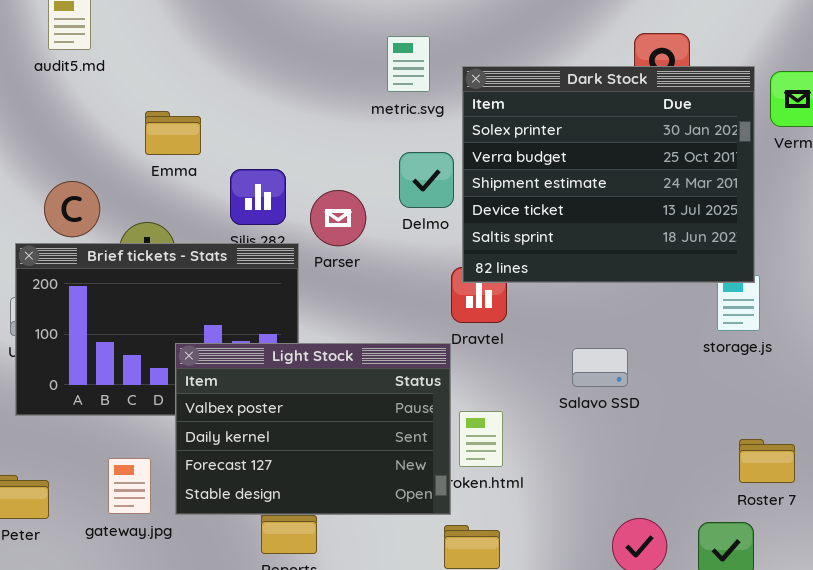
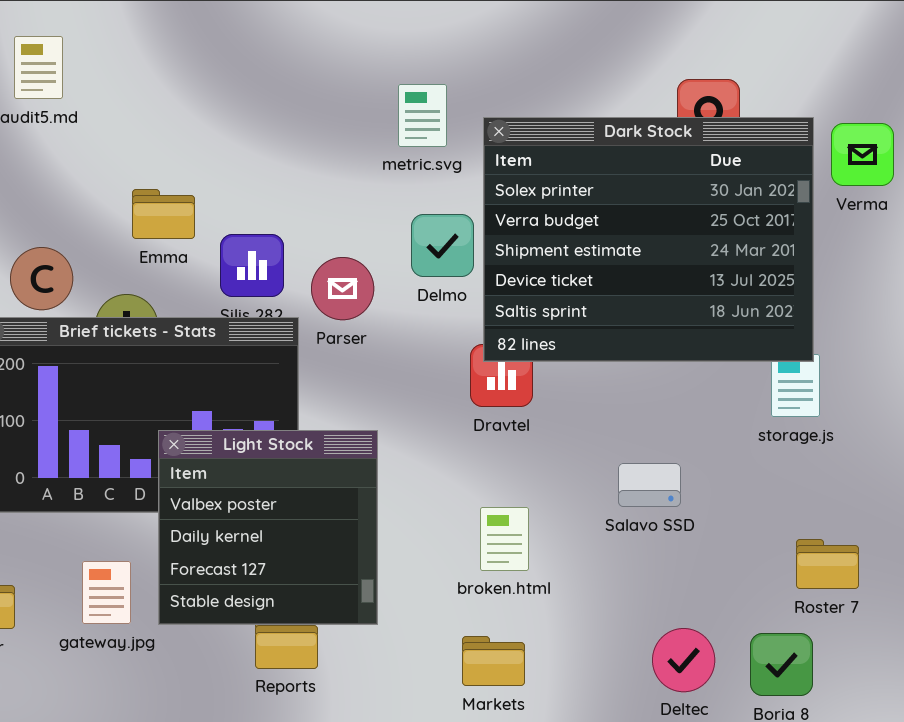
Emma: [145,111,201,155] -> [132,189,195,239], moved
Light Stock: [175,343,451,515] -> [158,430,378,625], resized
Salavo SSD: [572,348,628,387] -> [618,463,681,507], moved

